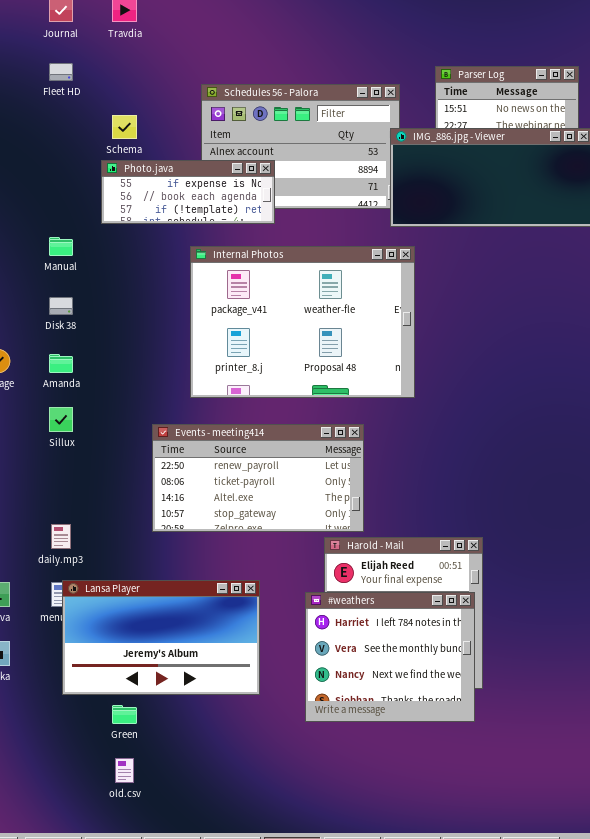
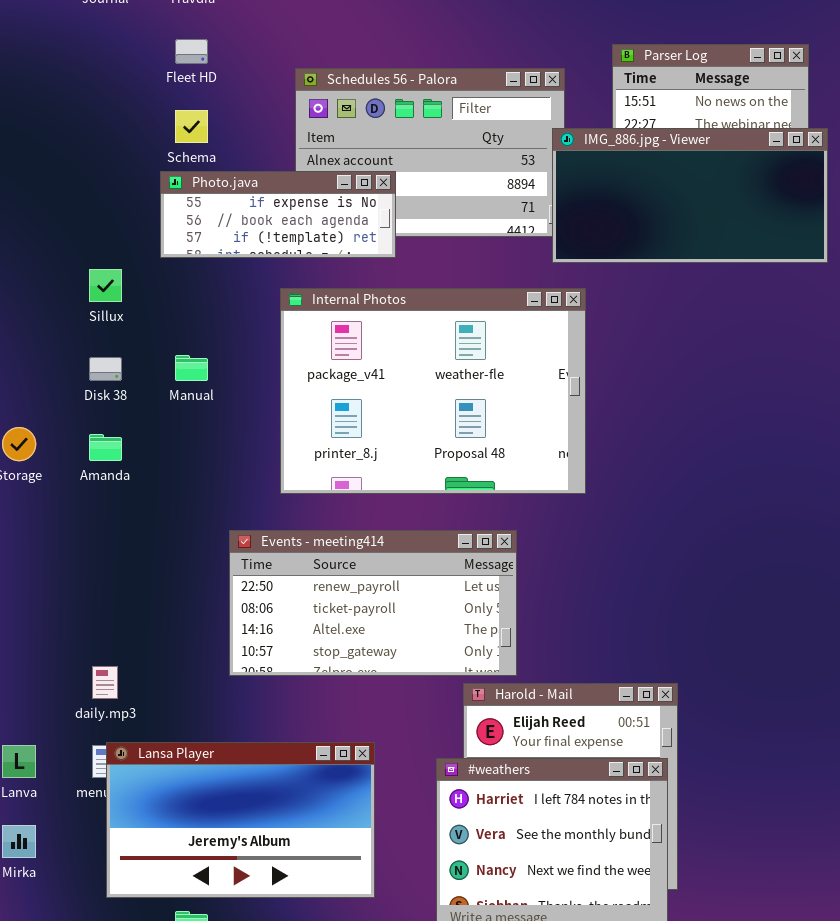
Fleet HD: [49,63,73,81] -> [175,39,208,64], moved
Manual: [49,237,73,256] -> [175,355,208,381], moved
Sillux: [49,407,73,432] -> [89,269,122,302], moved

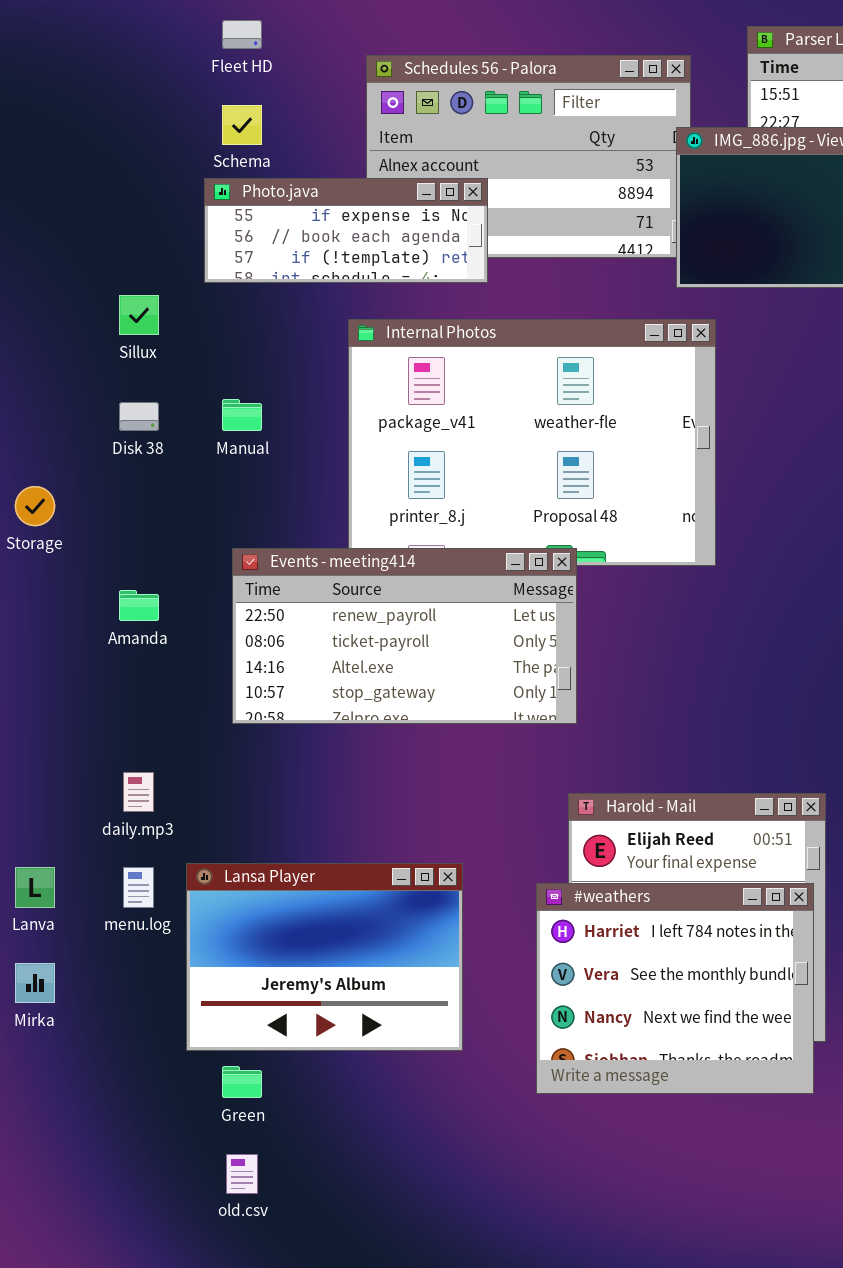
Amanda: [89,434,122,461] -> [119,590,159,621], moved
Events - meeting414: [229,530,517,676] -> [232,548,577,724], moved
Lansa Player: [106,742,375,898] -> [186,863,463,1051], resized

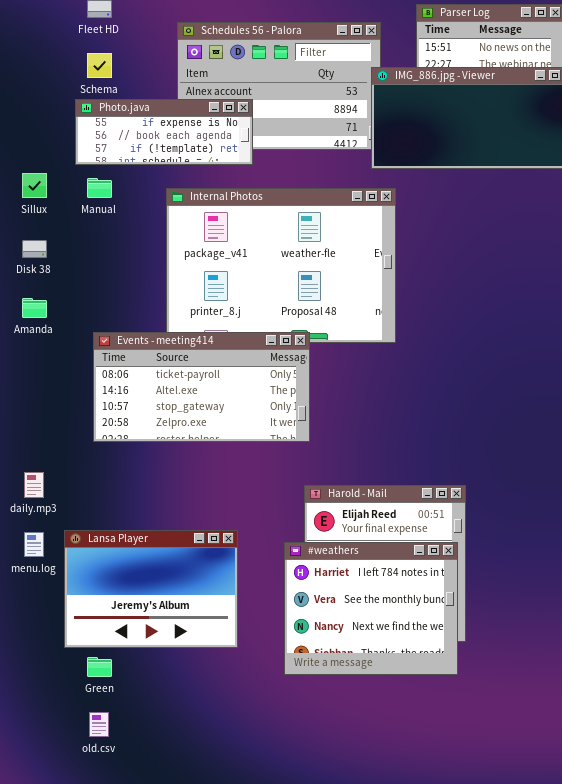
Manual: [222,399,262,431] -> [87,178,112,198], moved
Events - meeting414: [232,548,577,724] -> [93,332,310,442], scrolled down 1 row
Amanda: [119,590,159,621] -> [22,298,47,318], moved

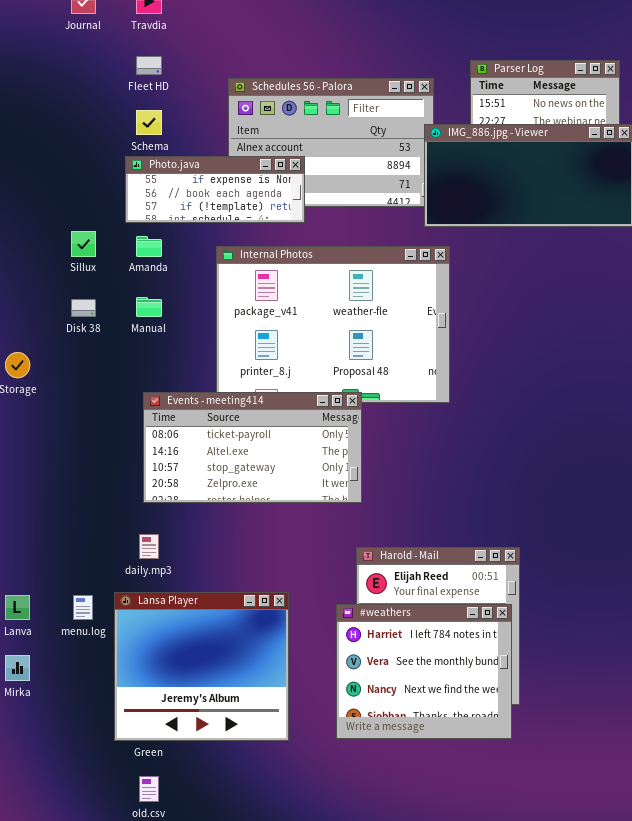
Manual: [87,178,112,198] -> [136,297,162,317], moved
Amanda: [22,298,47,318] -> [136,236,162,257], moved
daily.mp3: [24,472,44,498] -> [139,534,159,559], moved
Lansa Player: [64,530,238,648] -> [114,592,289,741], resized

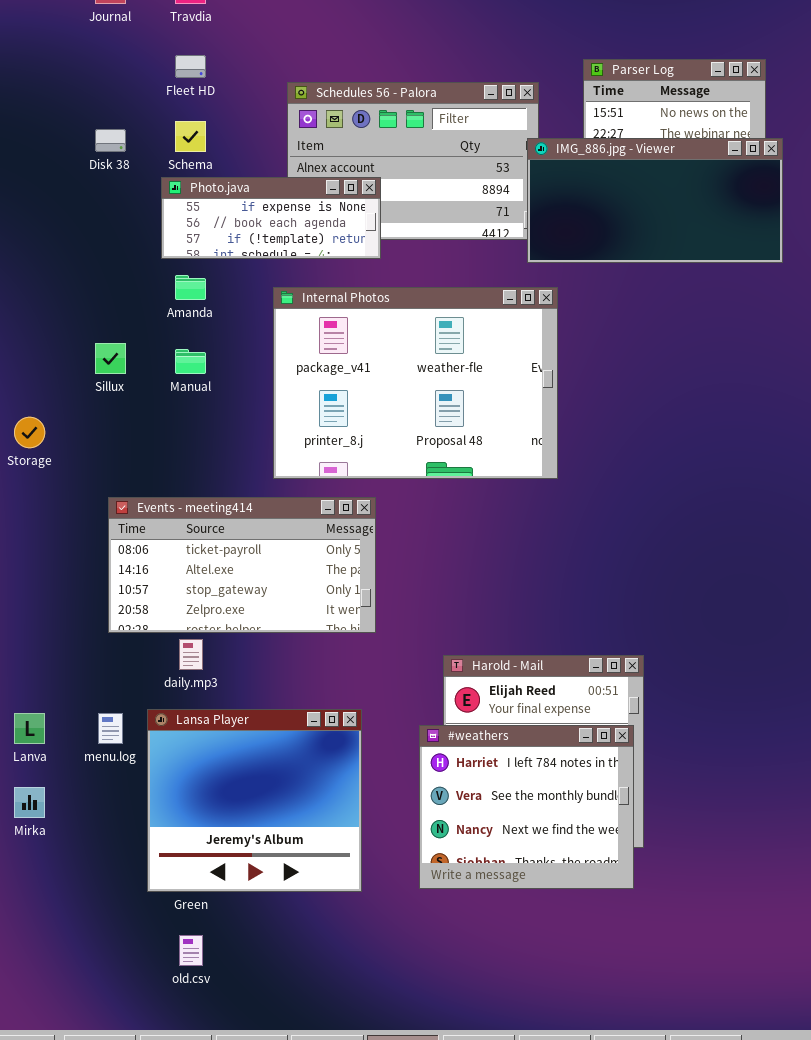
Sillux: [71,231,96,257] -> [95,343,126,374], moved
Disk 38: [71,299,96,317] -> [95,129,126,152], moved
Events - meeting414: [143,392,362,503] -> [108,497,376,633], moved

